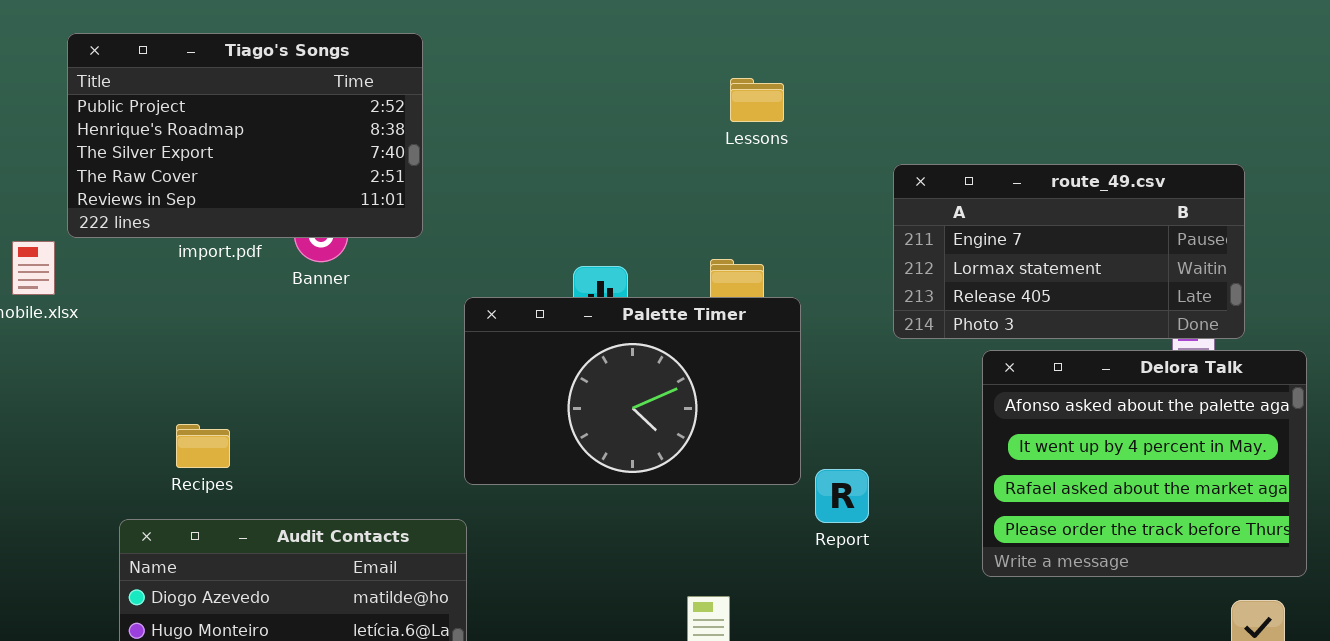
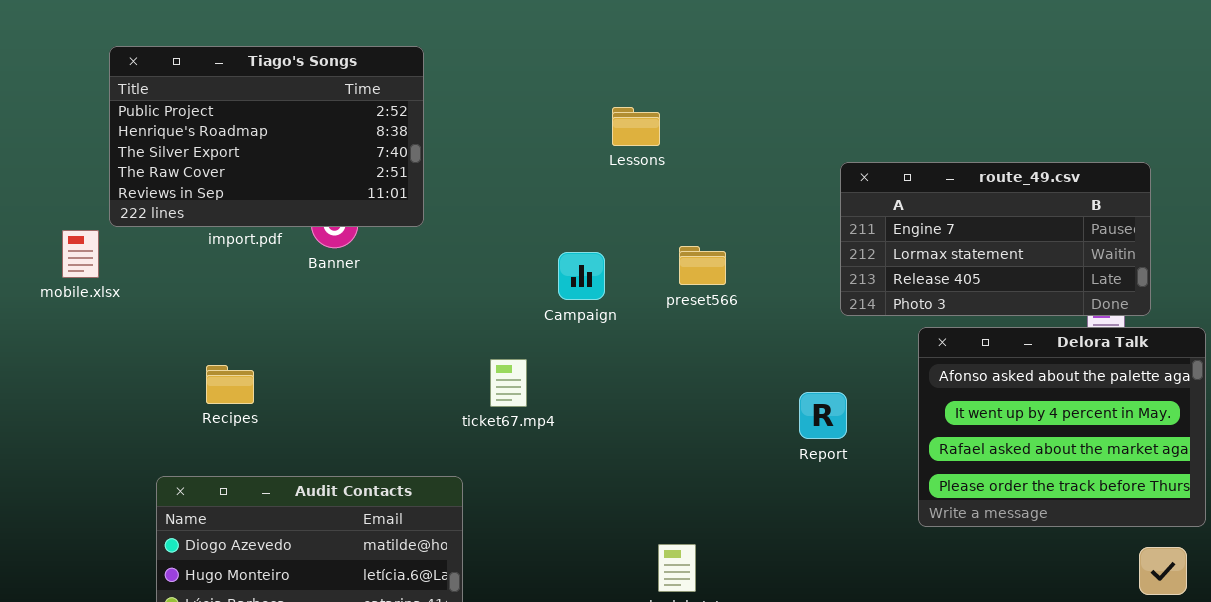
Lessons: [730,78,784,122] -> [612,107,660,146], moved
Palette Timer: [464,297,801,485] -> none, closed
Recipes: [176,424,230,468] -> [206,365,254,404], moved
Report: [815,469,869,523] -> [799,392,847,439], moved

